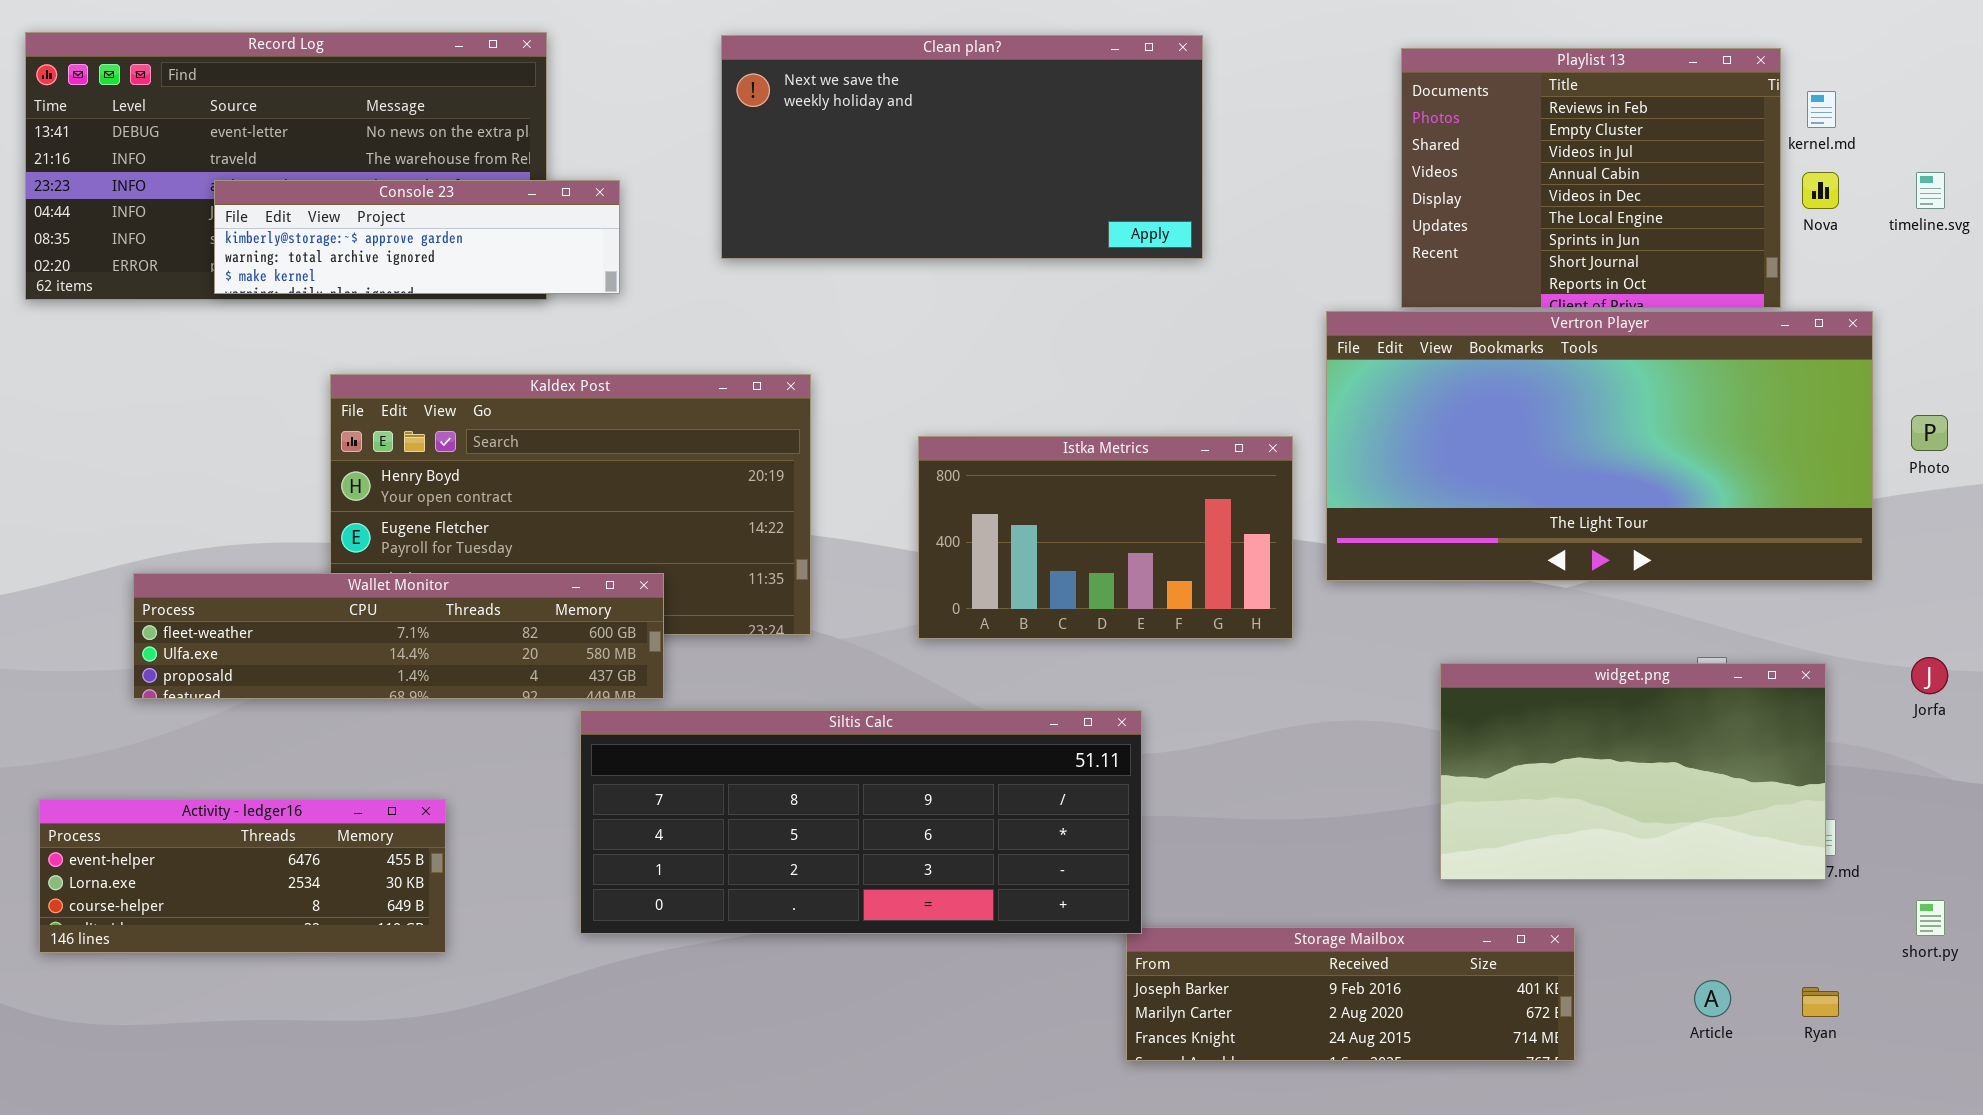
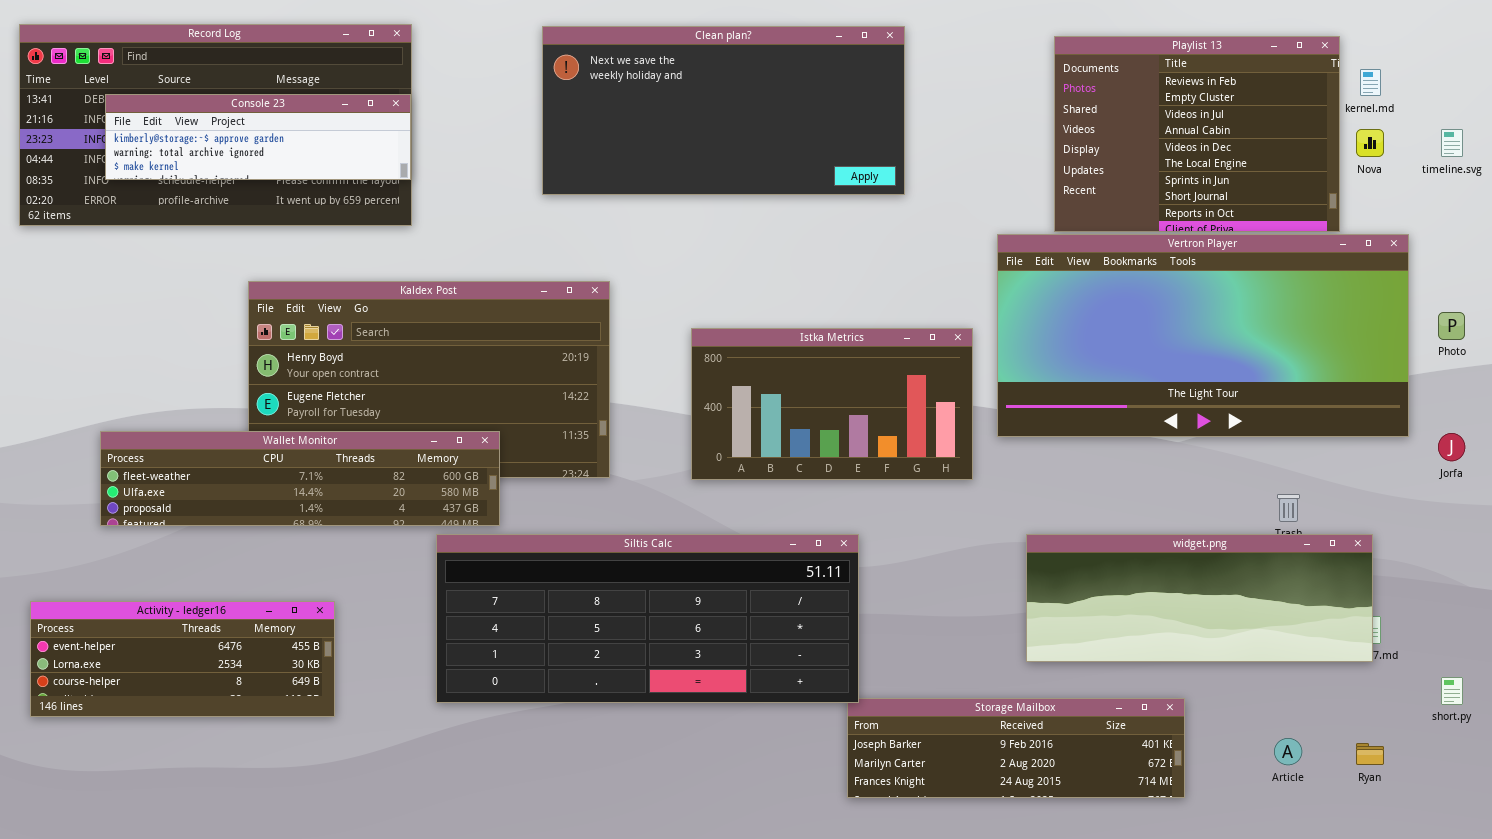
Console 23: [214,180,620,294] -> [105,94,411,180], moved
Jorfa: [1911,657,1948,694] -> [1438,433,1465,461], moved
widget.png: [1440,663,1826,880] -> [1026,534,1373,662], resized

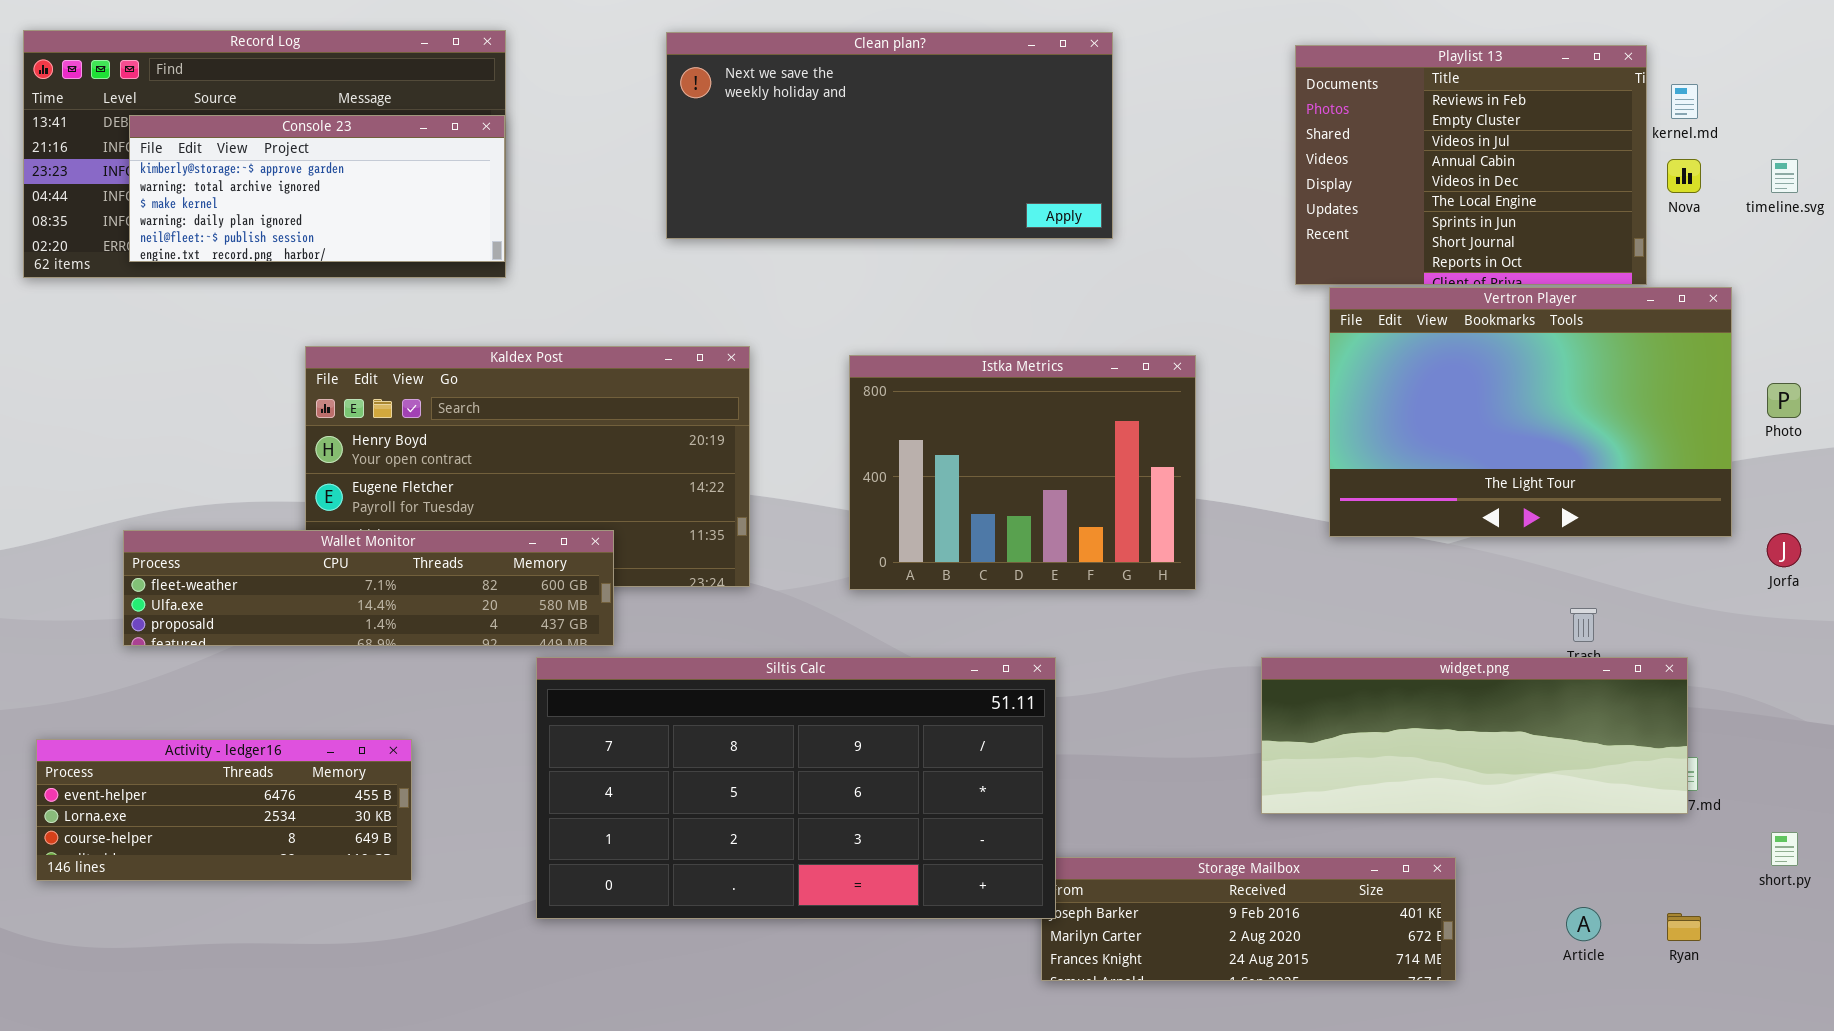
Console 23: [105,94,411,180] -> [129,115,505,262], resized
Vertron Player: [997,234,1409,437] -> [1329,287,1732,537], resized
Istka Metrics: [691,328,973,480] -> [849,355,1196,590], resized
Siltis Calc: [436,534,859,703] -> [536,657,1056,919], resized

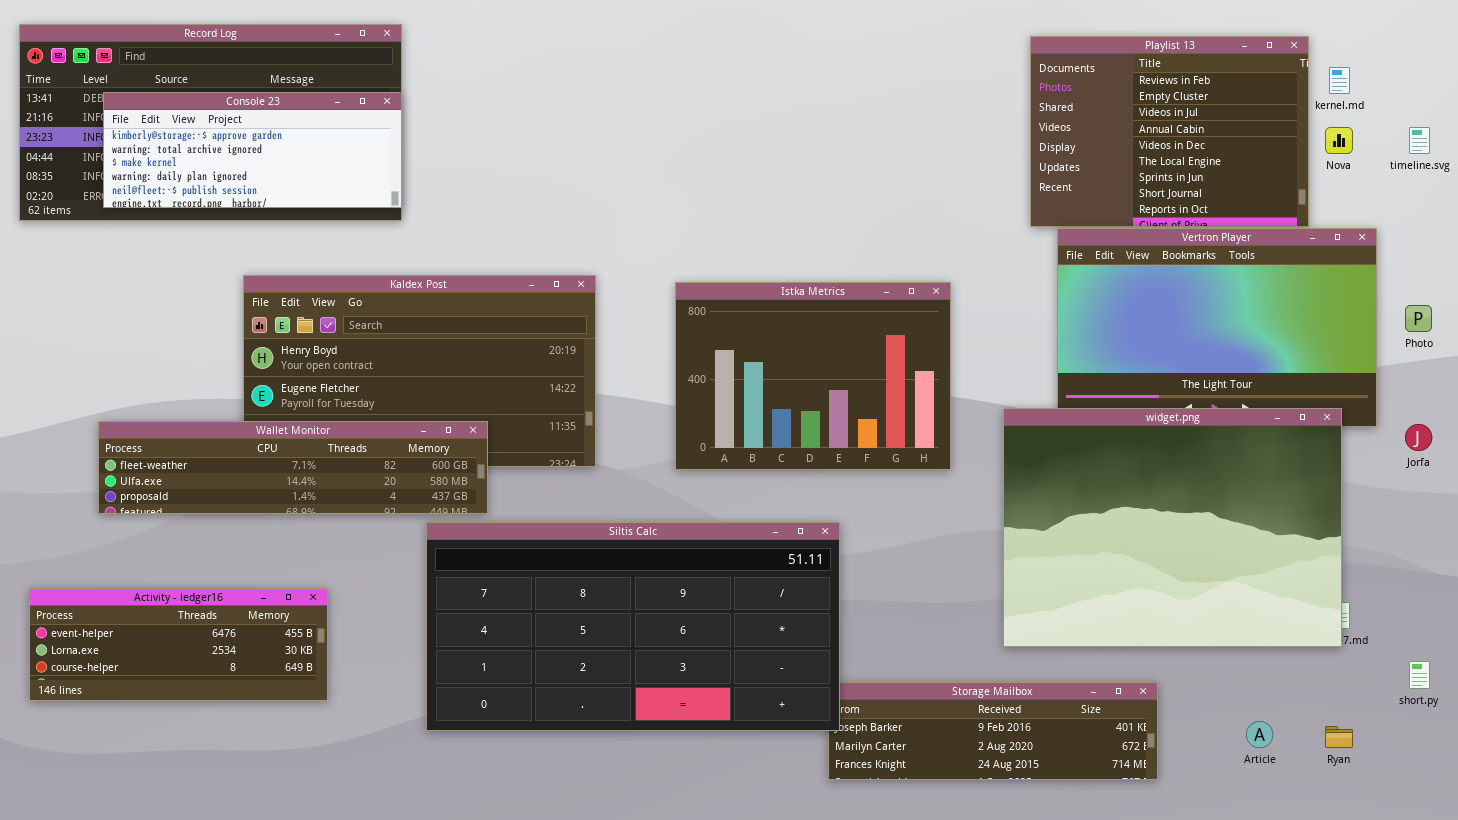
Clean plan?: [666,32,1113,239] -> none, closed
widget.png: [1261,657,1688,814] -> [1003,408,1342,647], resized

